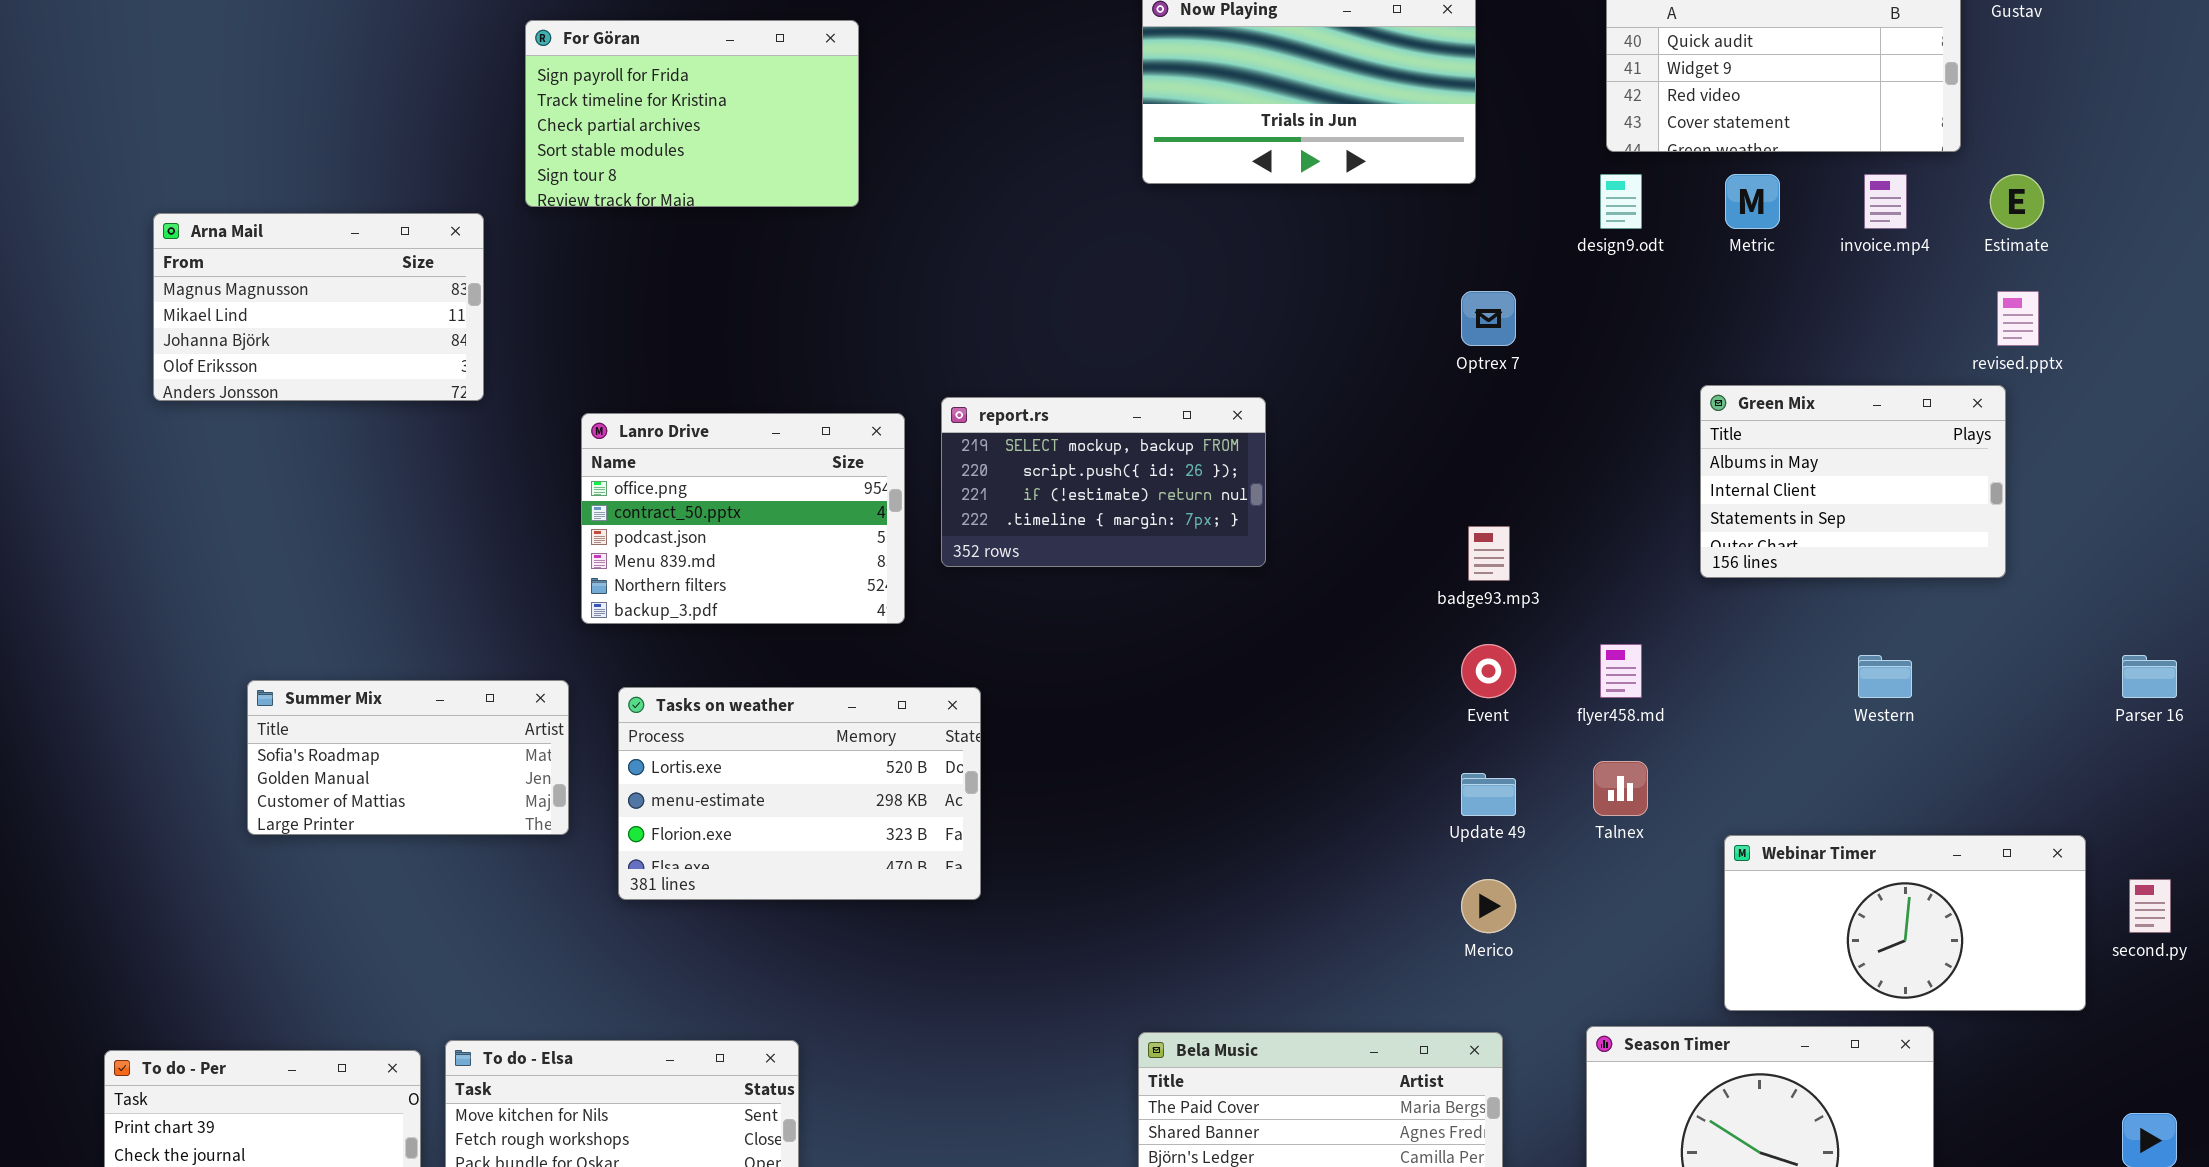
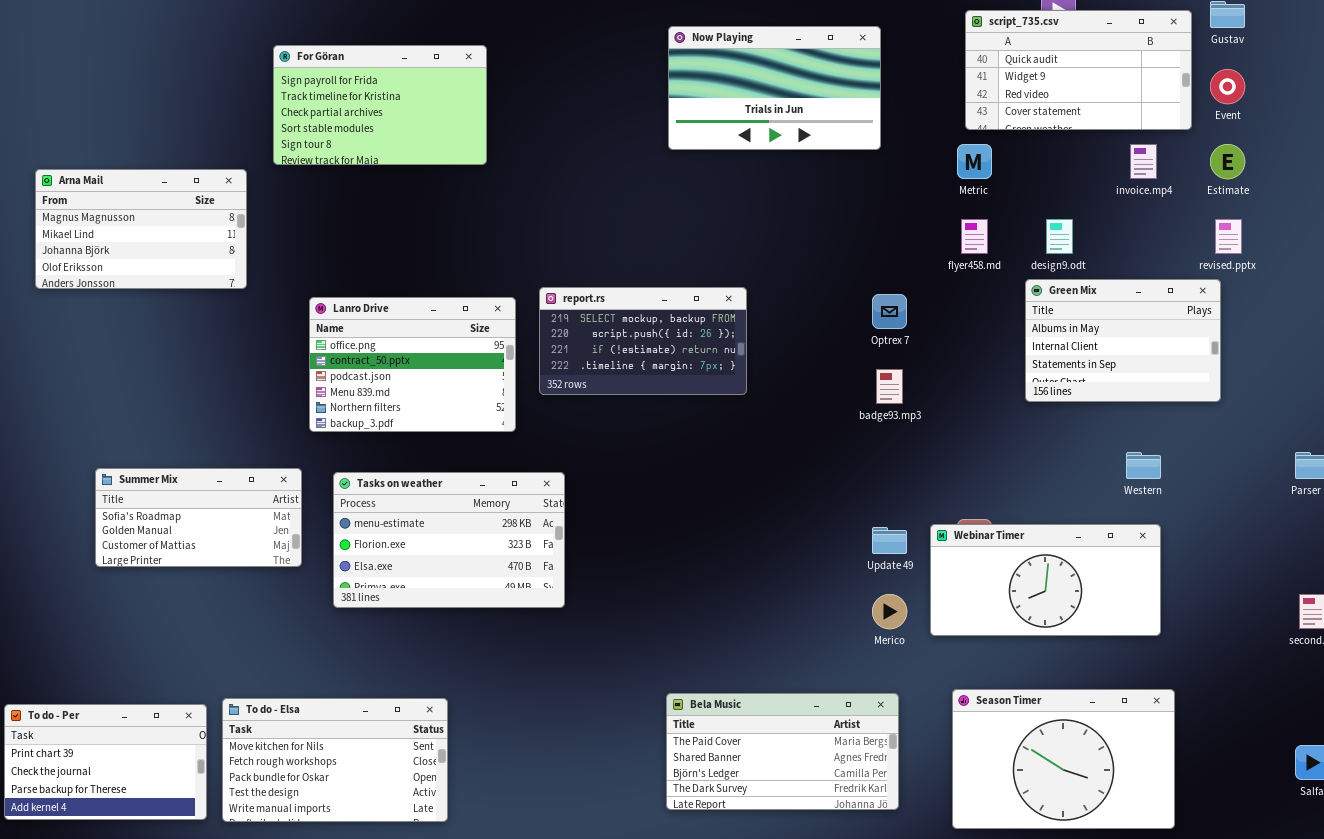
design9.odt: [1600,174,1642,229] -> [1046,219,1073,254], moved
Metric: [1725,174,1780,229] -> [957,144,992,179], moved
Optrex 7: [1461,291,1516,346] -> [872,294,907,329], moved
Event: [1461,644,1516,698] -> [1210,69,1245,104], moved
flyer458.md: [1600,644,1642,698] -> [961,219,988,254], moved
Tasks on weather: [618,687,981,900] -> [333,472,565,608], scrolled down 1 row
Webinar Timer: [1724,835,2086,1011] -> [930,524,1161,636], moved

